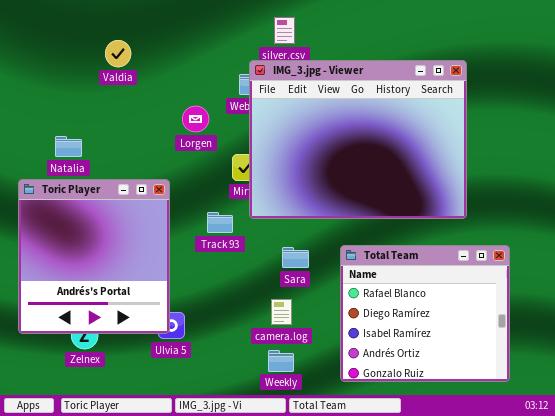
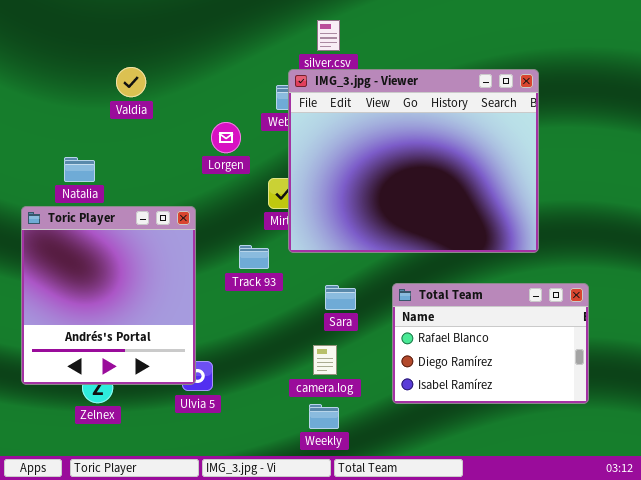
Valdia: [105,40,131,67] -> [116,67,146,97], moved
Total Team: [340,245,510,382] -> [392,283,589,404], resized

